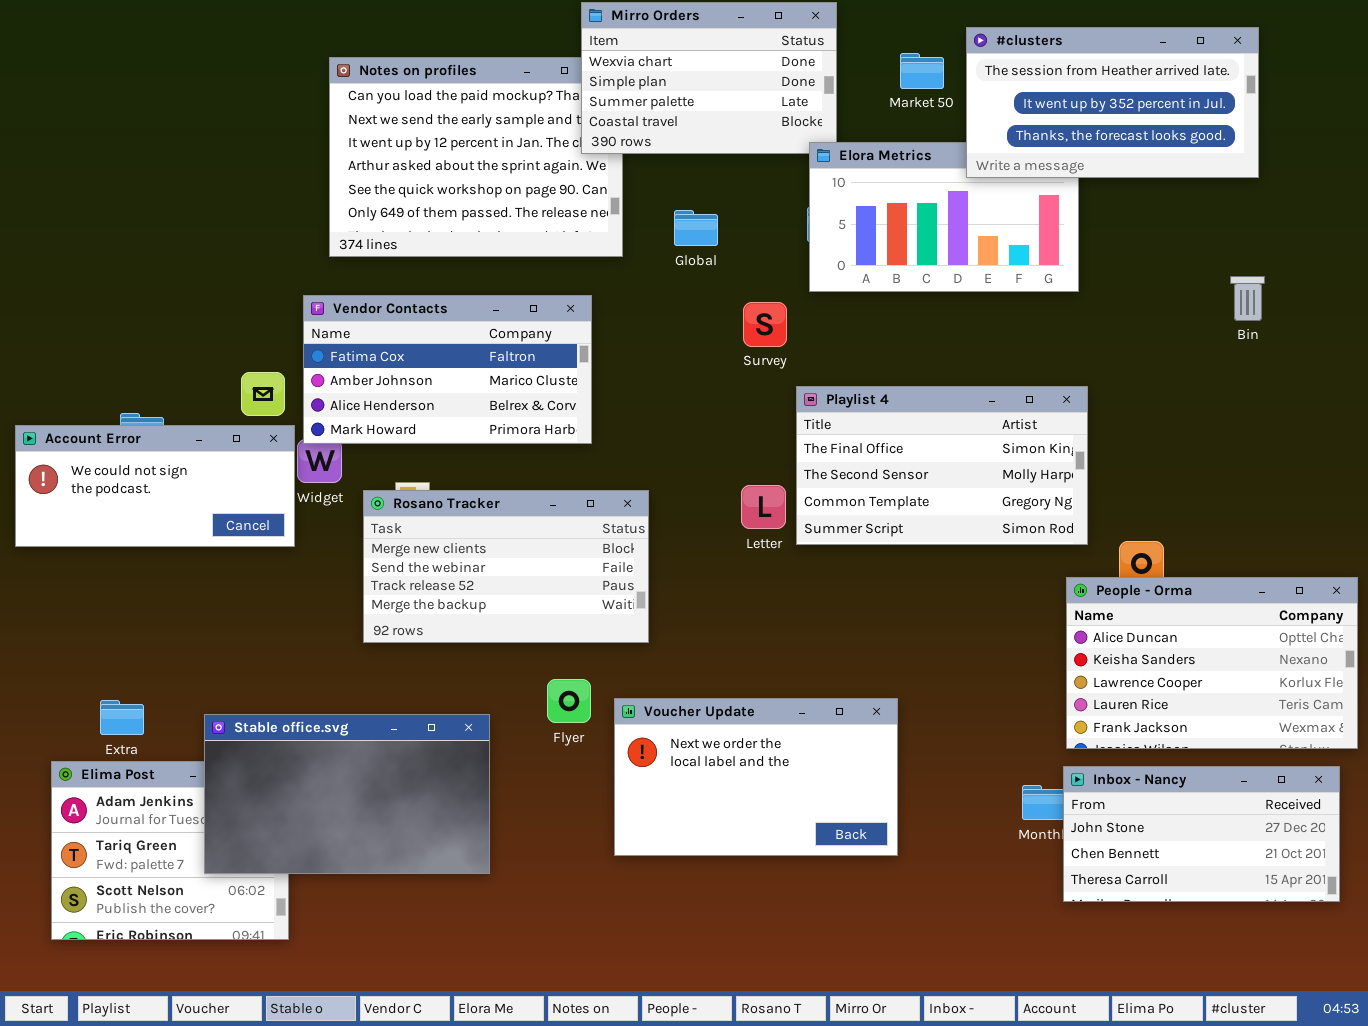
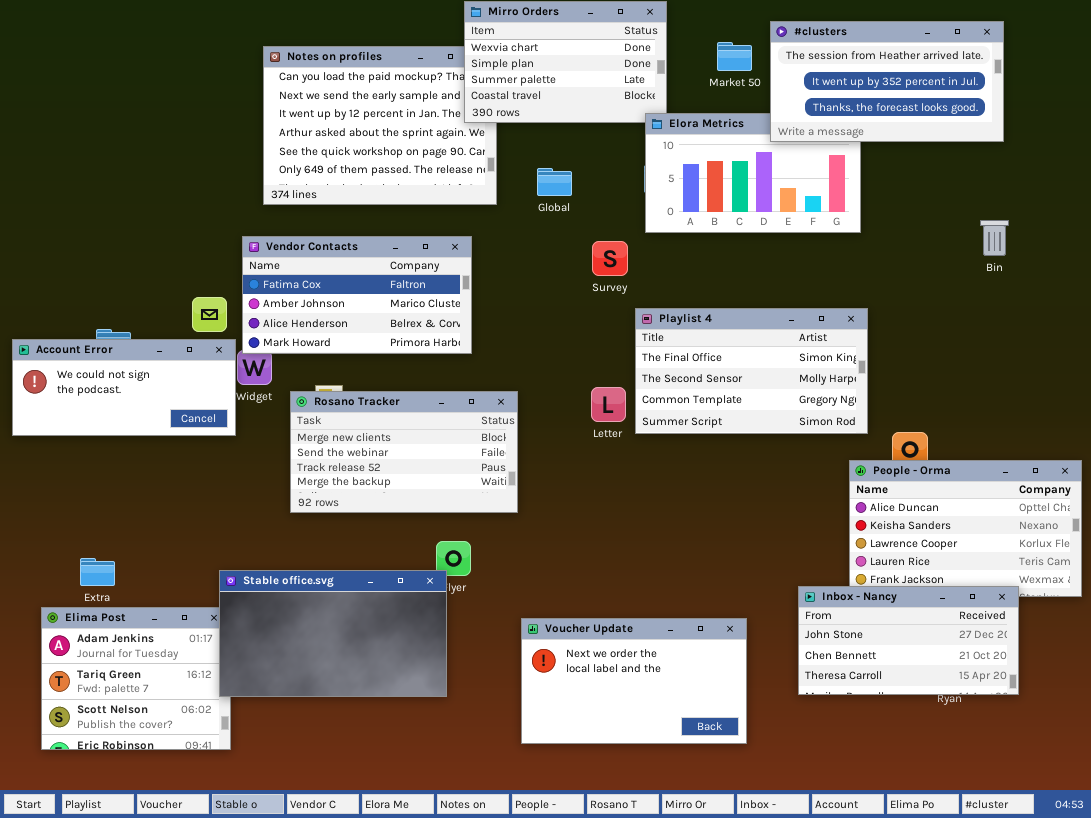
Voucher Update: [614,698,898,856] -> [521,618,747,744], moved
Stable office.svg: [204,714,490,874] -> [219,570,447,697], moved
Inbox - Nancy: [1063,766,1340,902] -> [798,586,1019,695], moved

